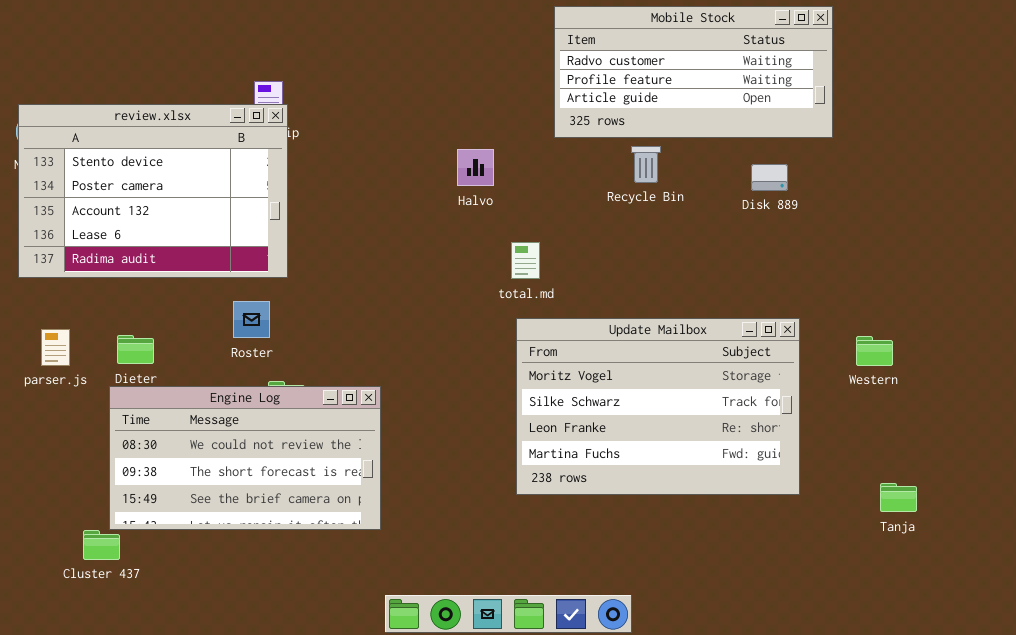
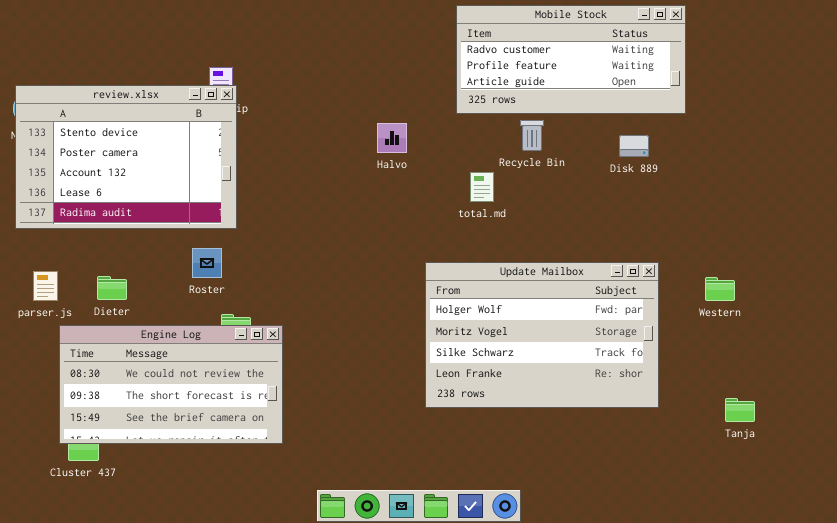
total.md: [511,242,540,279] -> [470,172,494,202], moved
Update Mailbox: [516,318,800,495] -> [425,262,659,408], scrolled up 1 row
Engine Log: [109,386,381,530] -> [59,325,283,444], moved

